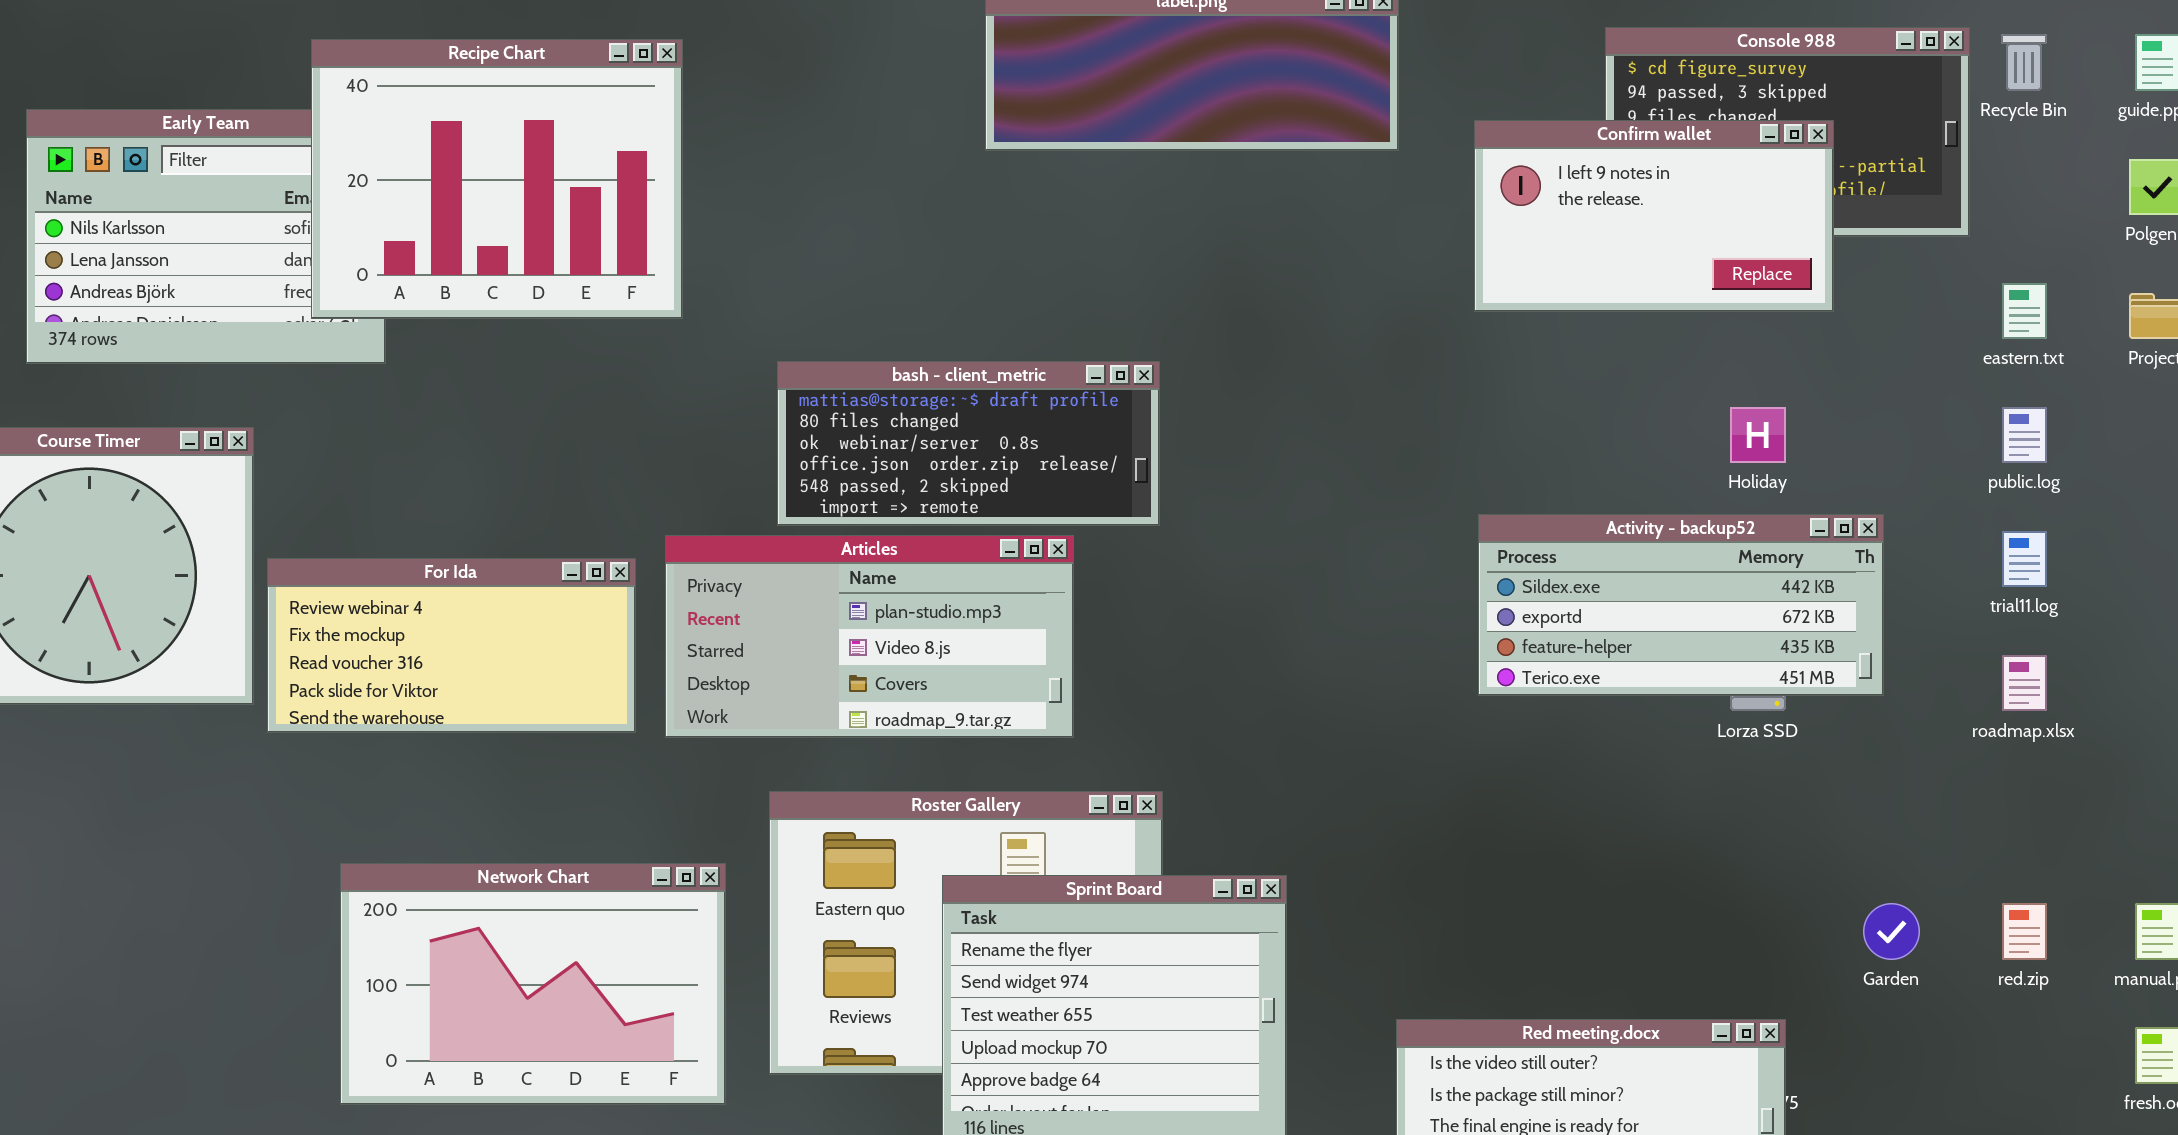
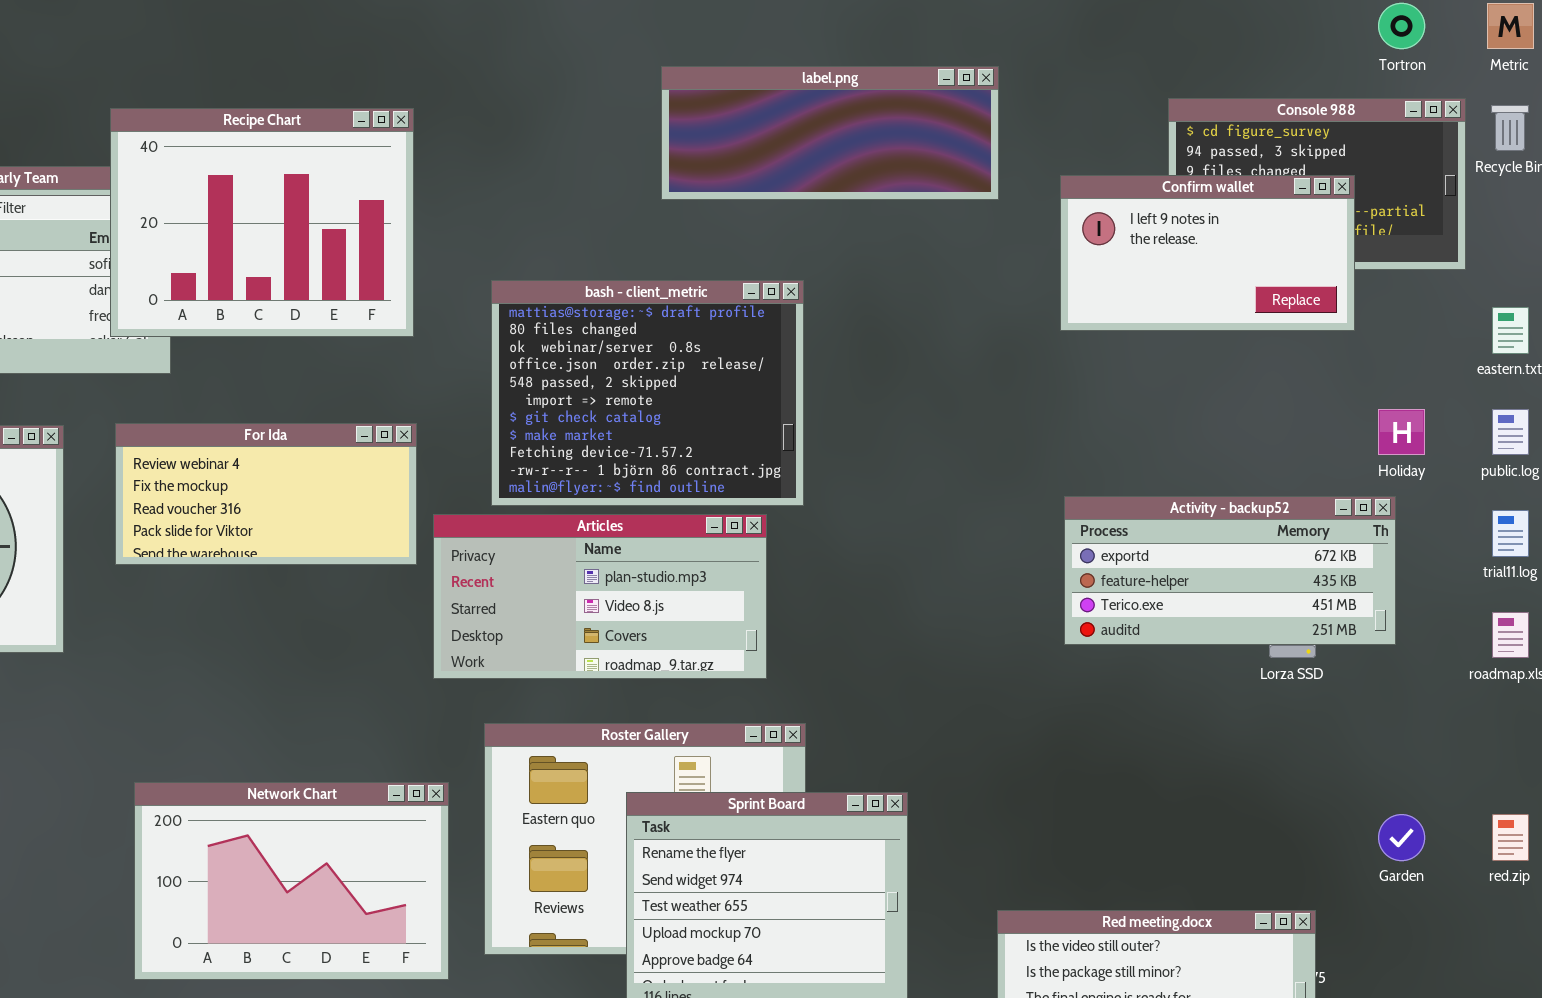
bash - client_metric: [777,361,1160,526] -> [491,280,804,506], resized
Holiday: [1730,407,1786,463] -> [1378,409,1425,455], moved
Activity - backup52: [1478,514,1884,696] -> [1064,496,1396,645], scrolled down 1 row
Articles: [665,535,1074,738] -> [433,514,767,679], moved
For Ida: [267,558,636,733] -> [115,423,417,565], moved

